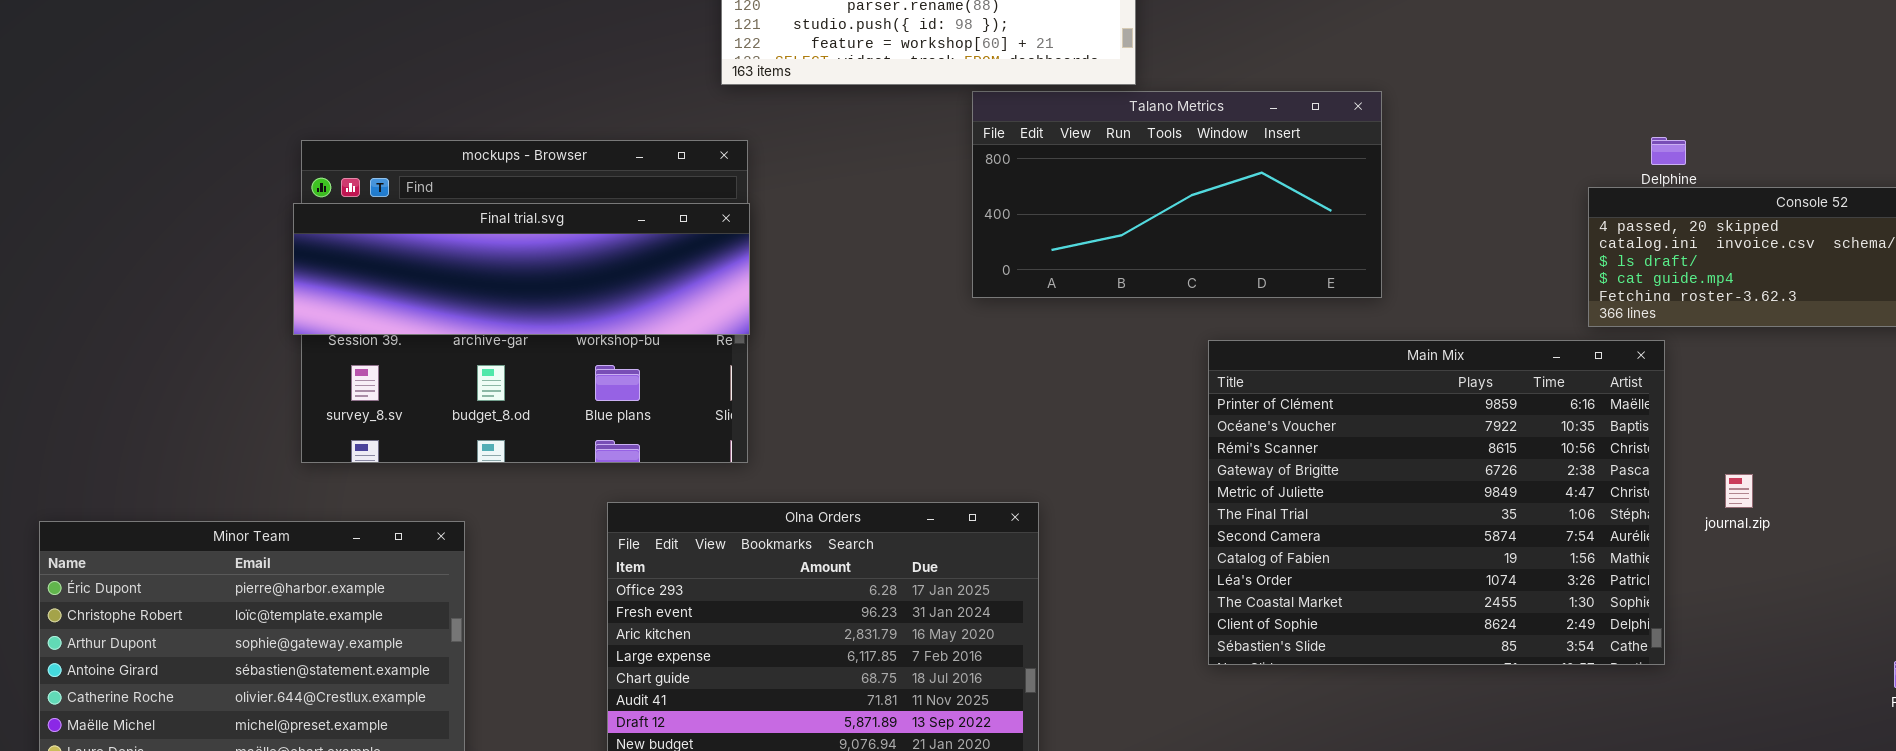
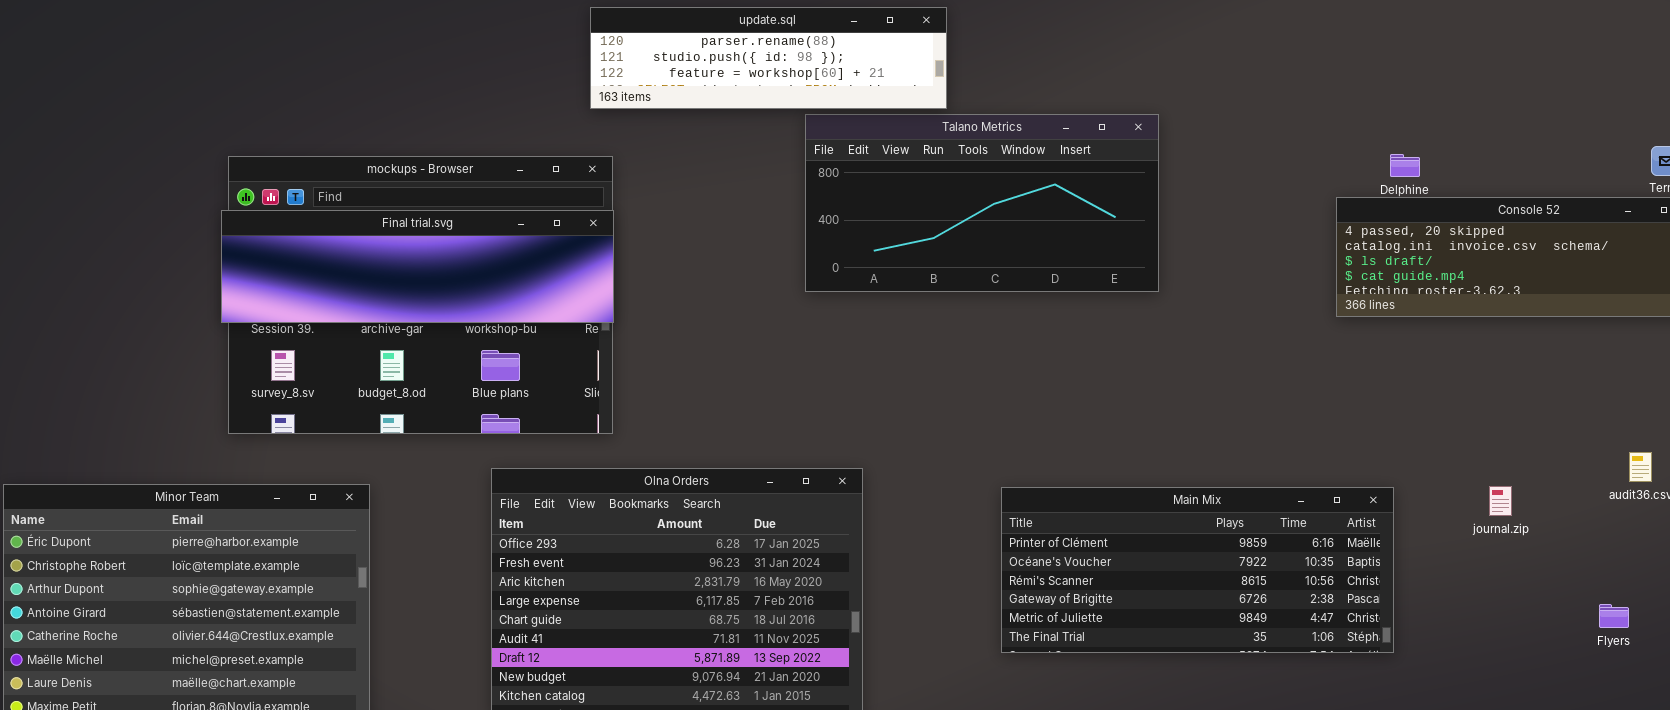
Main Mix: [1208,340,1665,665] -> [1001,487,1394,653], moved, resized
journal.zip: [1725,474,1753,508] -> [1489,486,1512,516], moved

